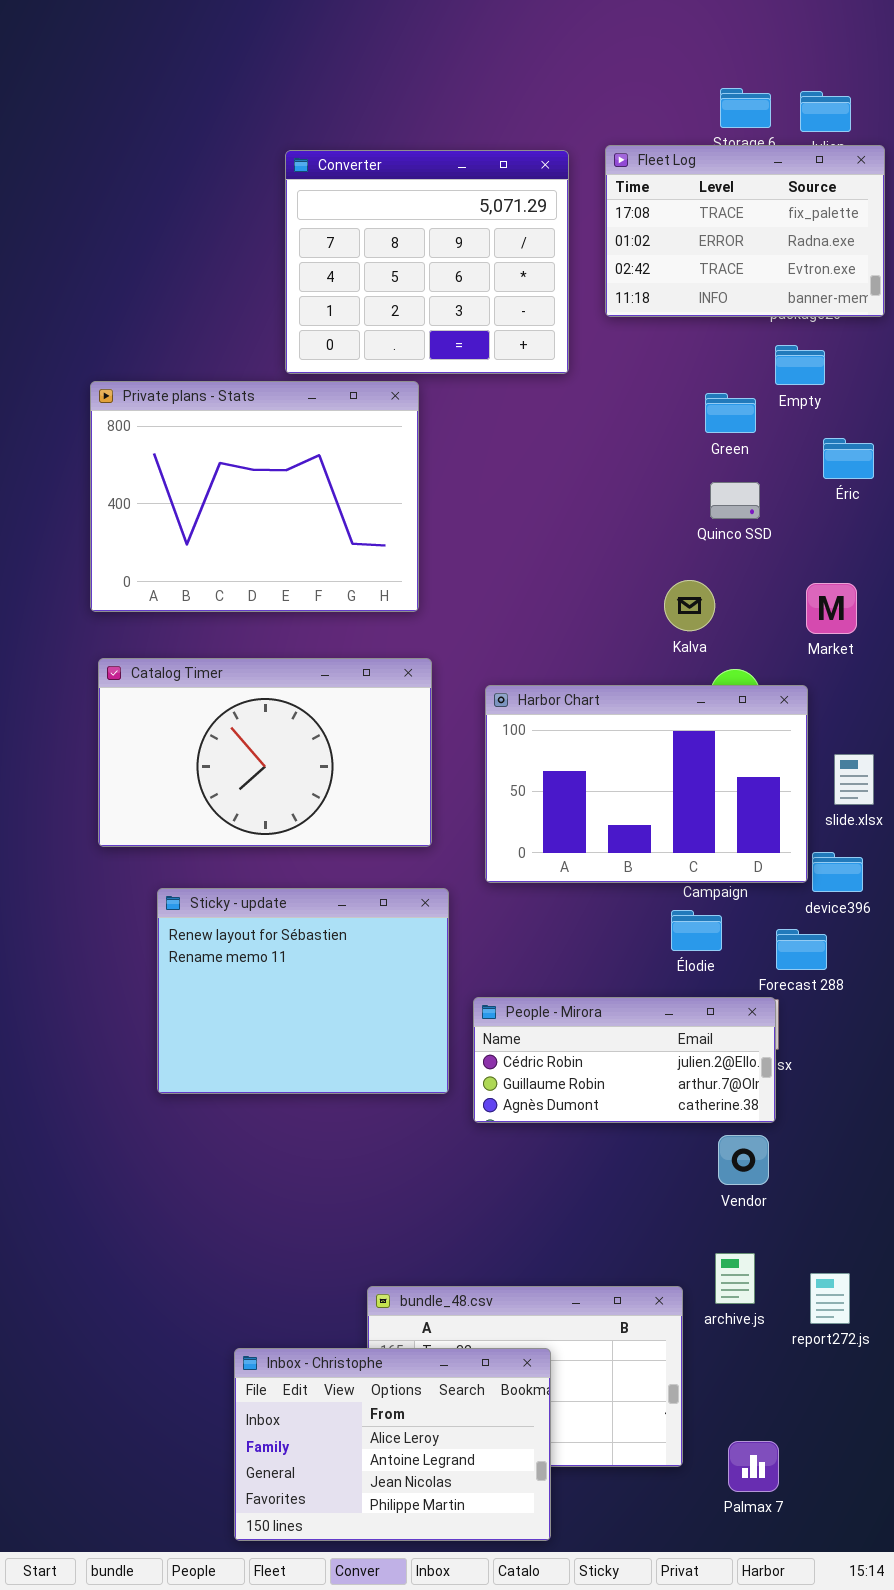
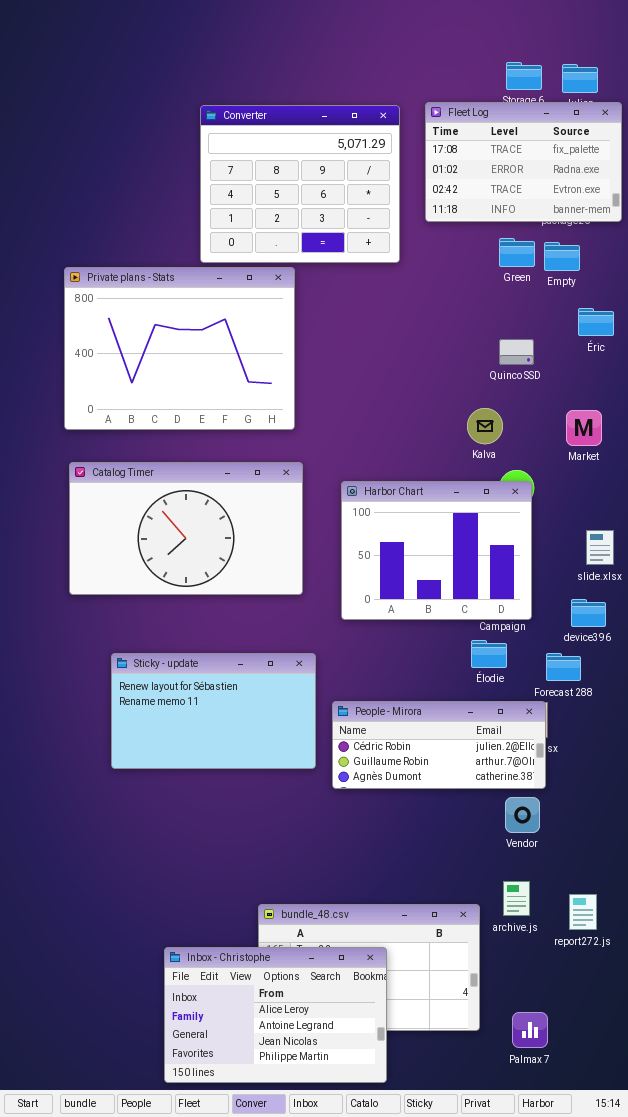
Green: [705,393,756,433] -> [499,238,535,267], moved
Harbor Chart: [485,685,808,883] -> [341,481,532,620], resized
Sticky - update: [157,888,449,1094] -> [111,653,316,769], resized

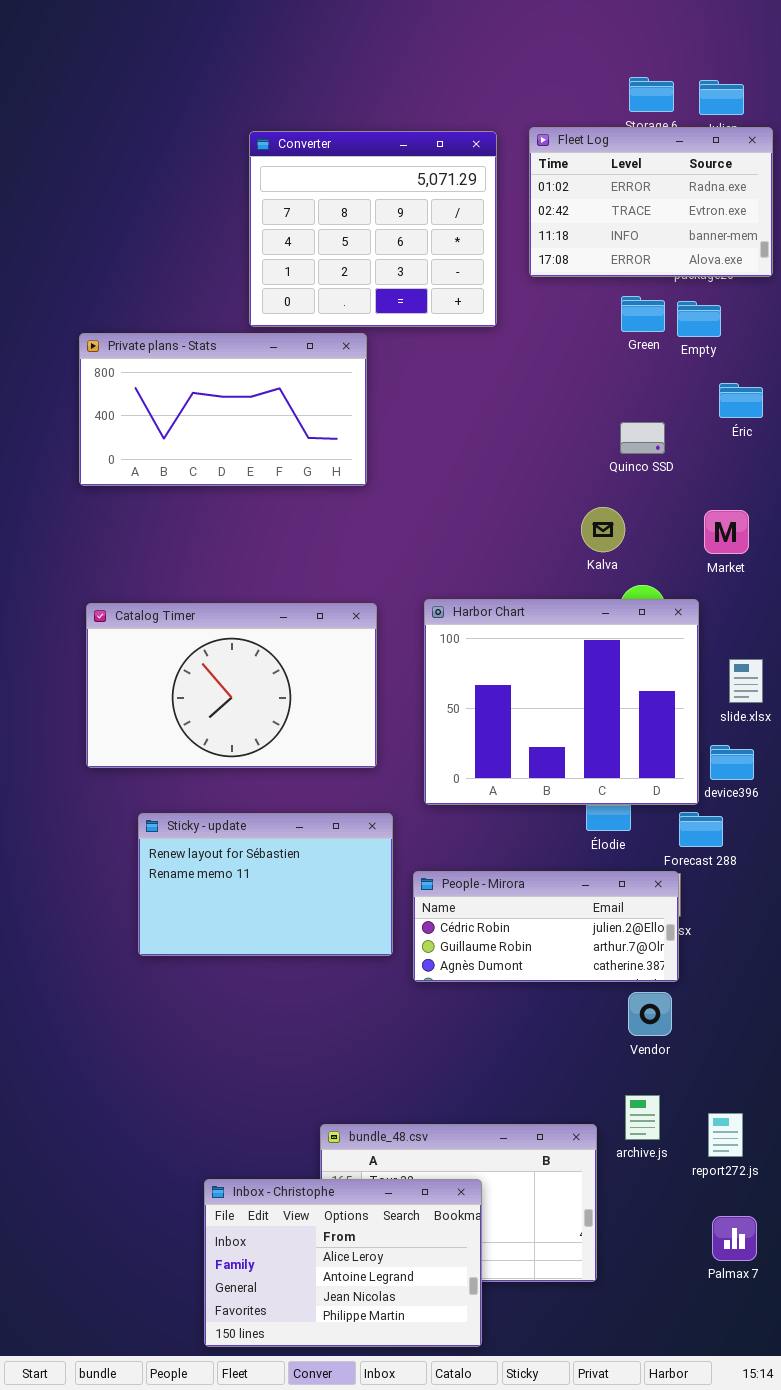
Fleet Log: [425,102,622,222] -> [529,127,773,277], scrolled down 1 row
Private plans - Stats: [64,267,295,430] -> [79,333,367,486], resized
Catalog Timer: [69,462,303,595] -> [86,603,377,768], moved
Harbor Chart: [341,481,532,620] -> [424,599,699,805], resized
Palmax 7: [512,1012,548,1048] -> [712,1216,757,1261], moved

